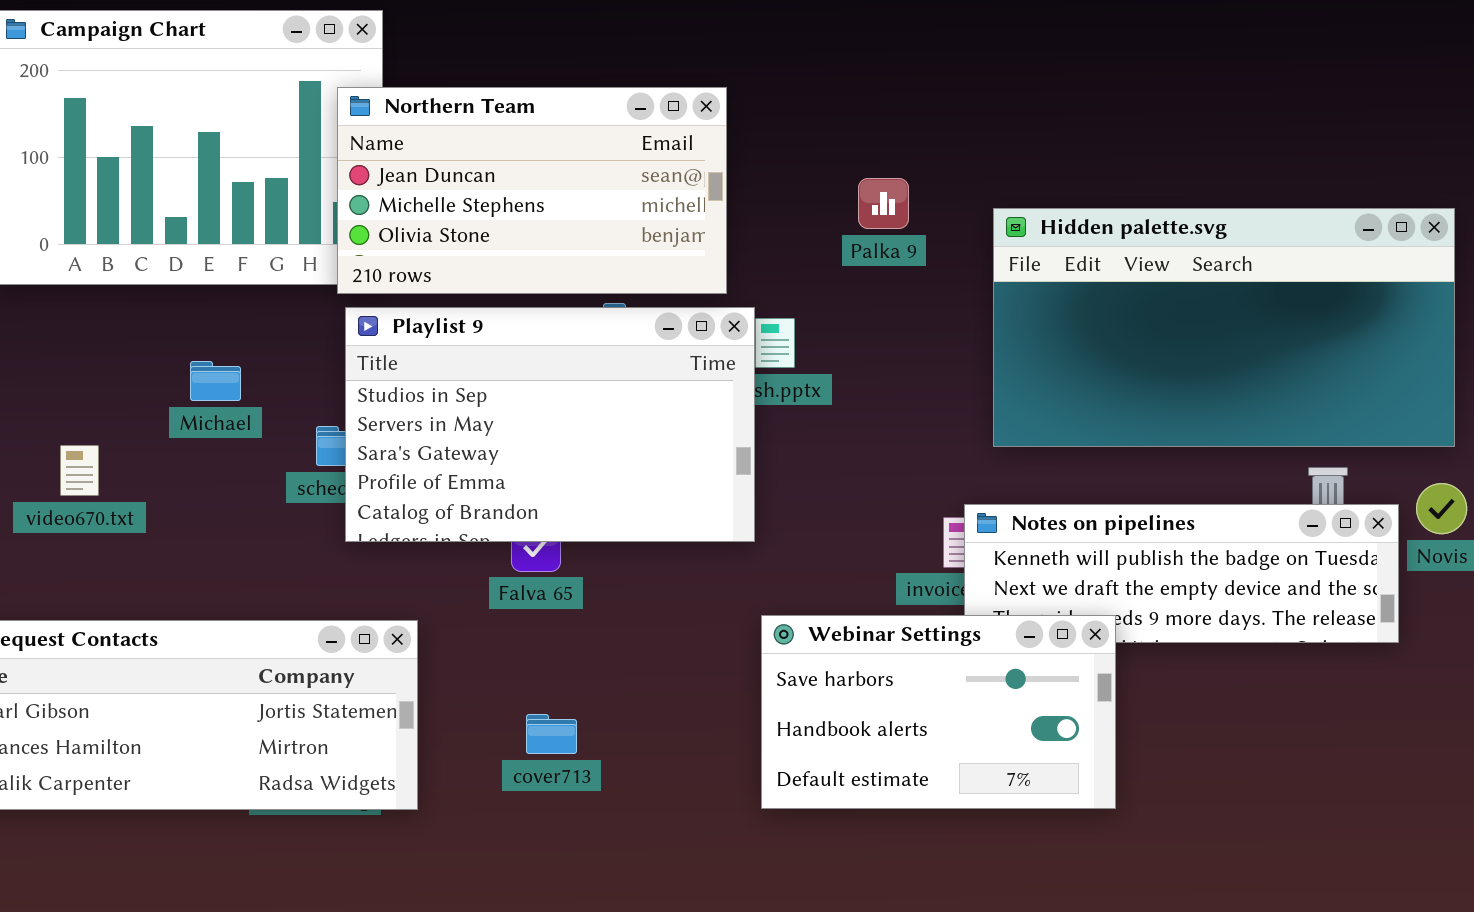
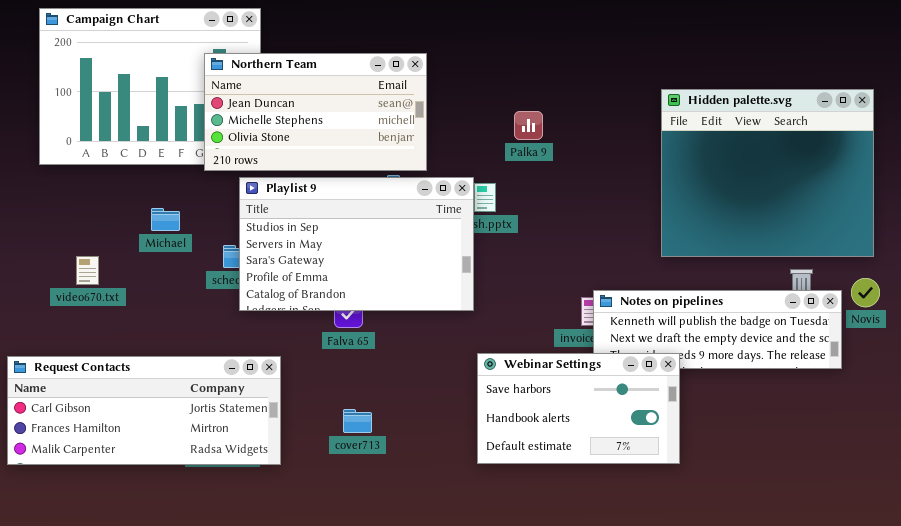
Northern Team: [337,87,727,294] -> [204,53,427,171], moved
Palka 9: [858,178,909,229] -> [514,111,543,140], moved
Hidden palette.svg: [993,208,1455,447] -> [661,89,874,257], resized

